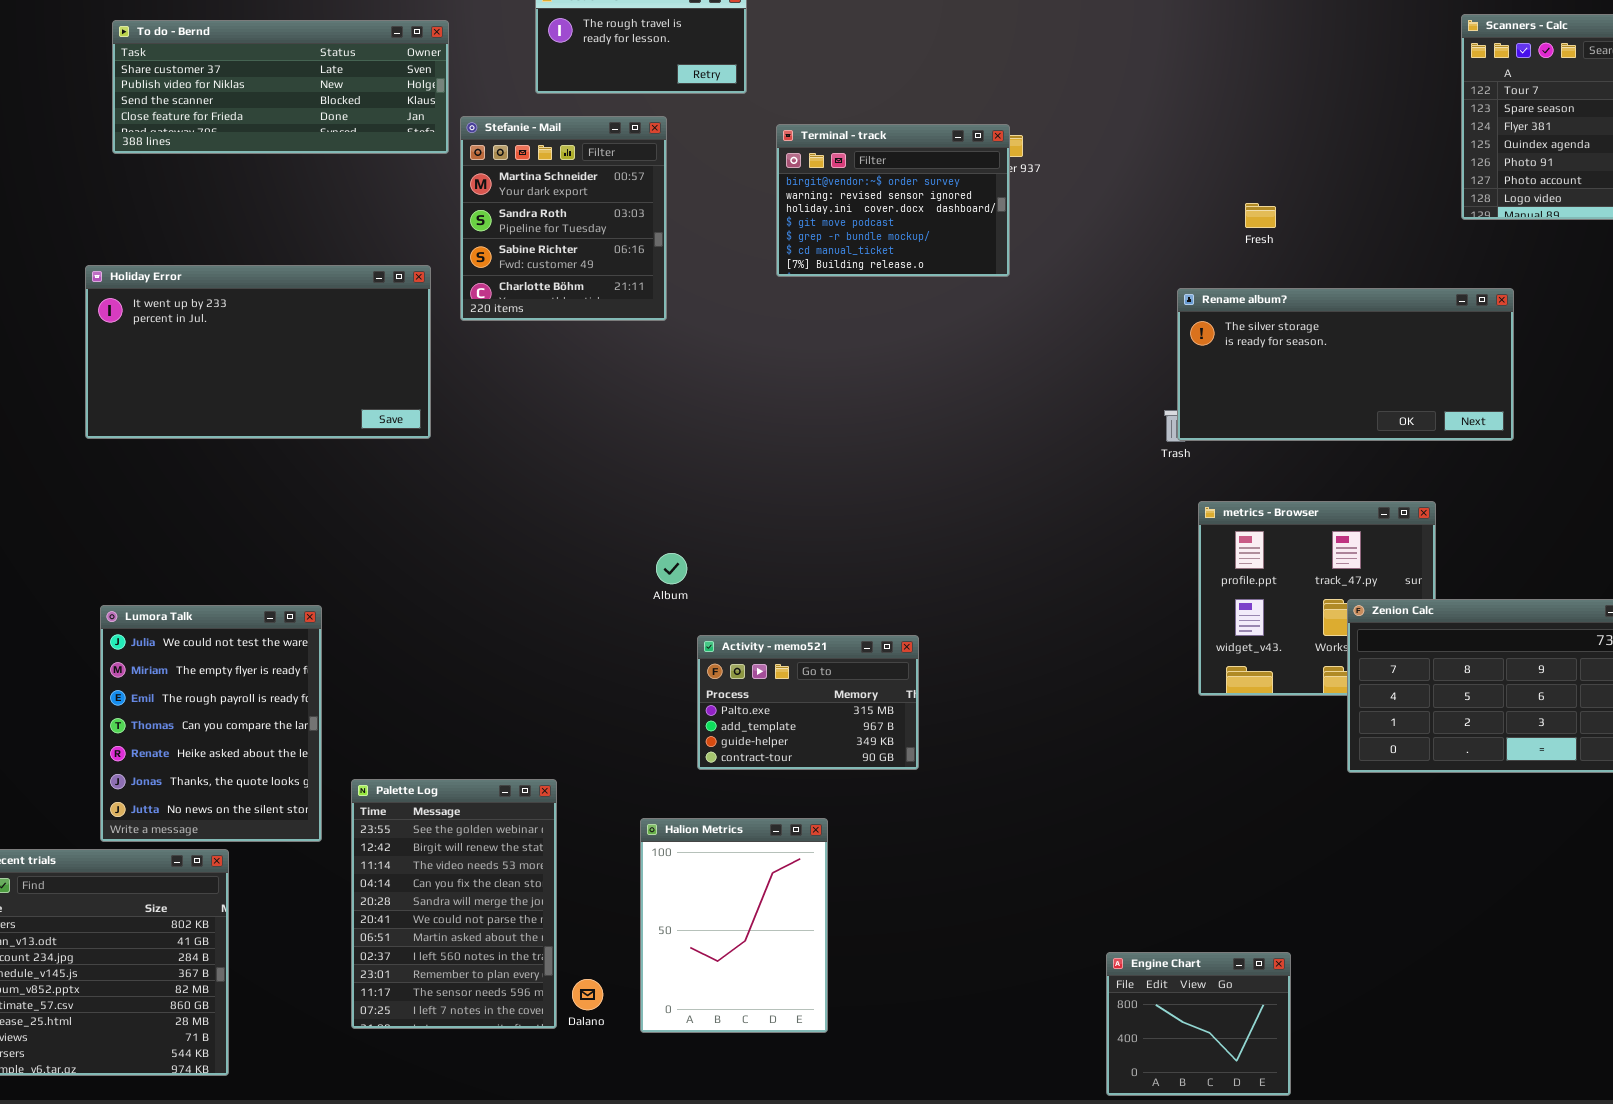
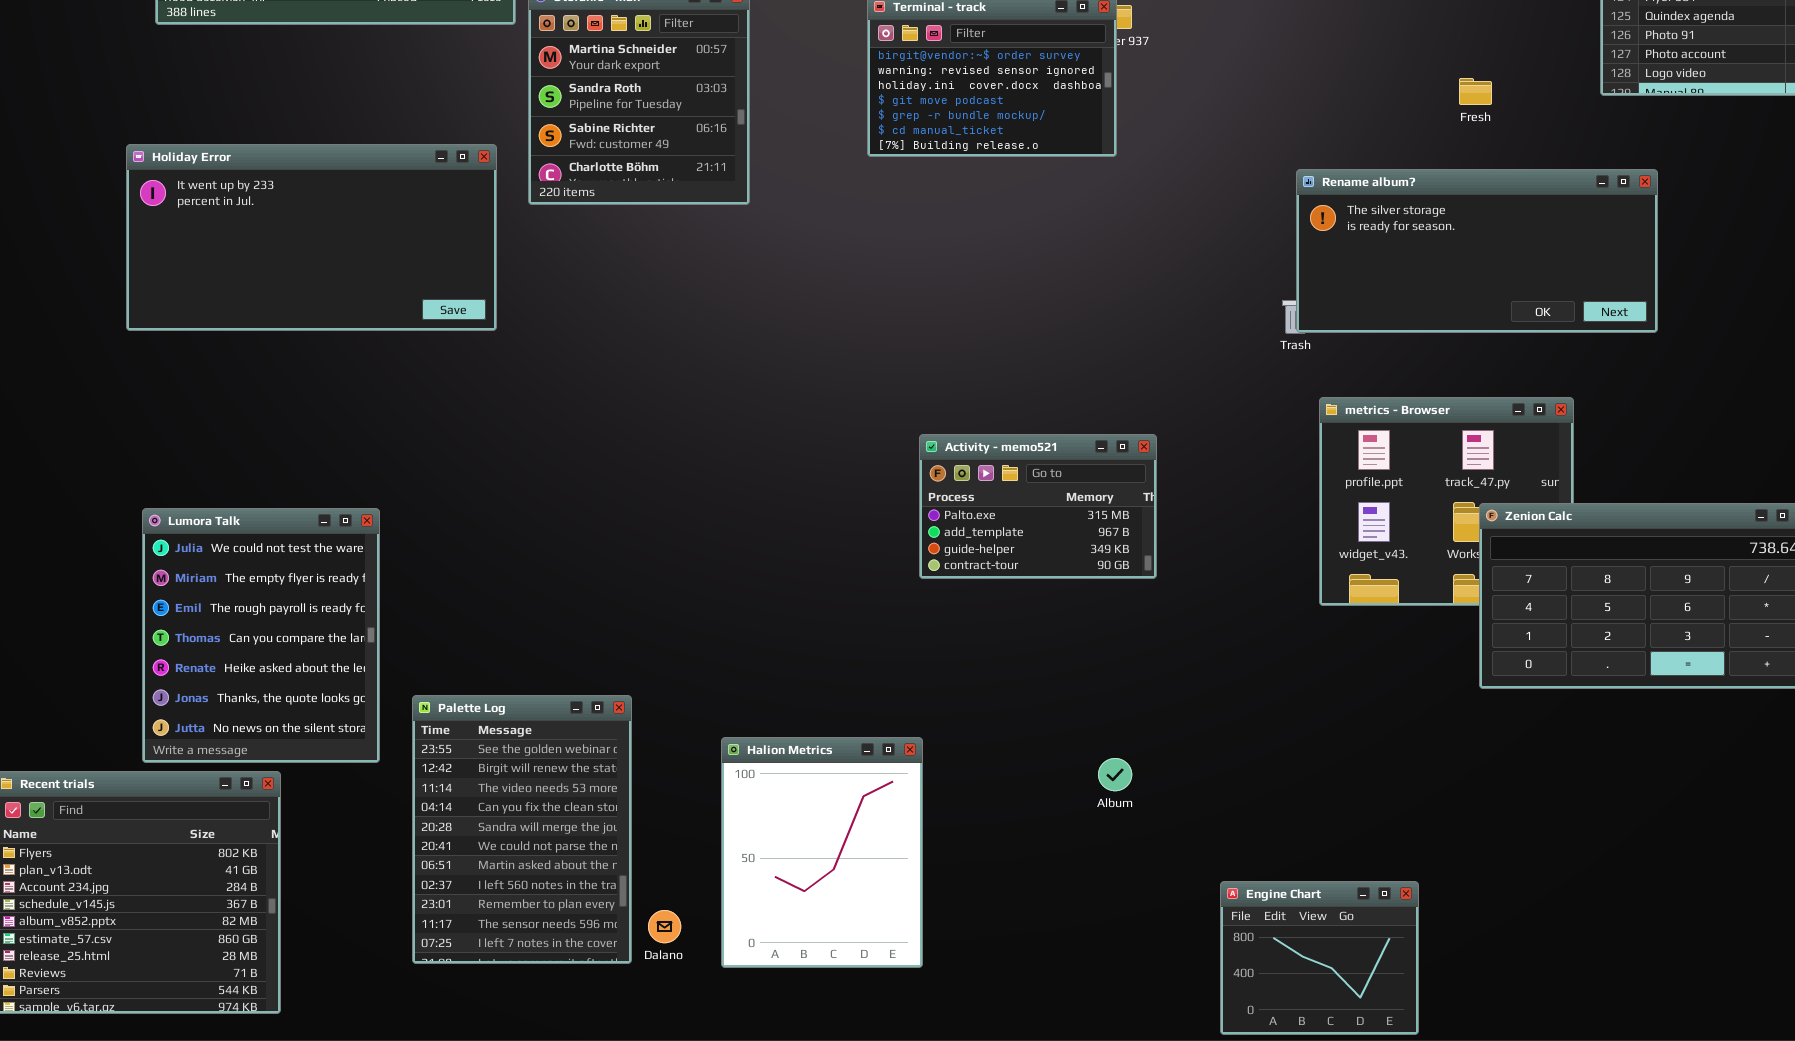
Fresh: [1245,203,1276,228] -> [1459,78,1492,105], moved
Album: [656,553,687,584] -> [1098,758,1132,791], moved
Activity - memo521: [697,635,919,770] -> [919,434,1157,579], moved

